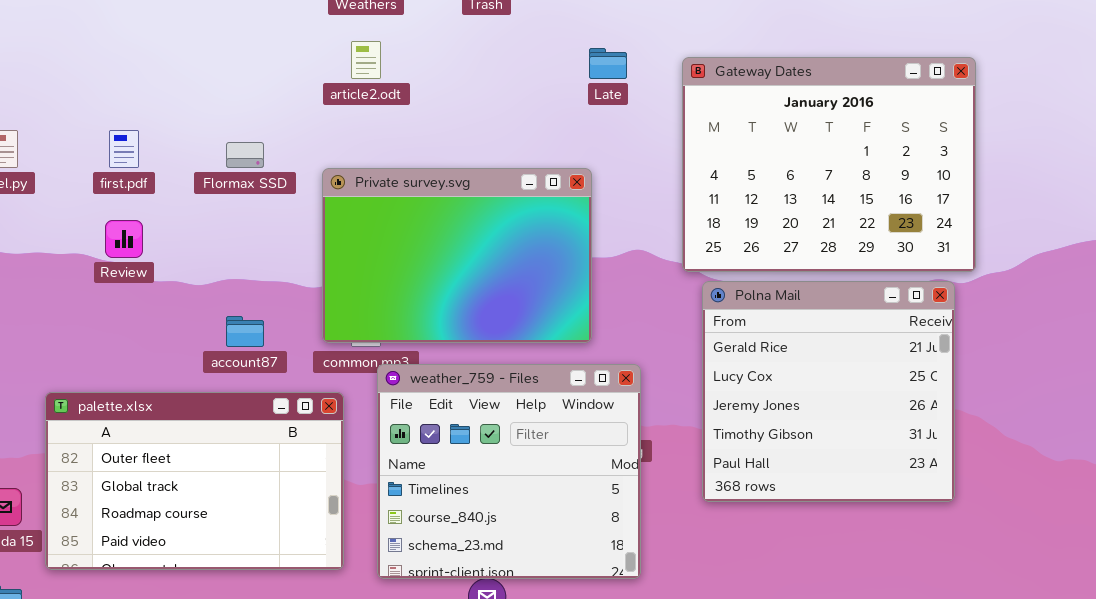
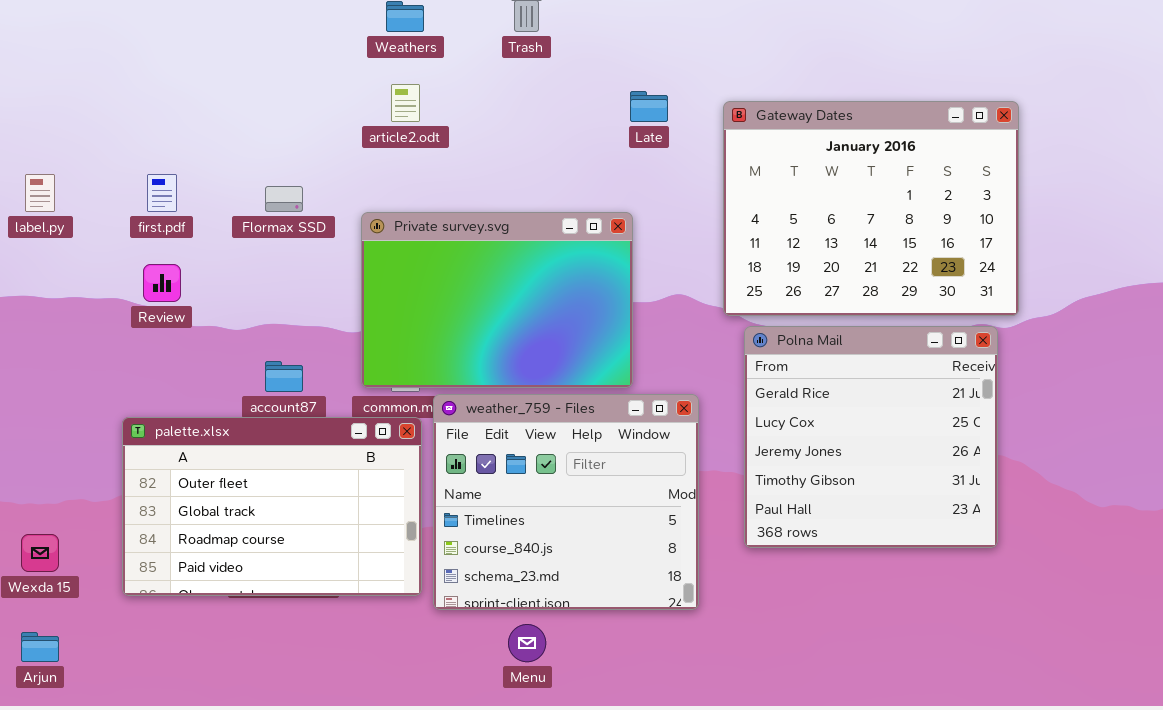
weather_759 - Files: [377,364,641,579] -> [433,394,699,610], moved
palette.xlsx: [45,392,344,570] -> [122,417,422,596], moved

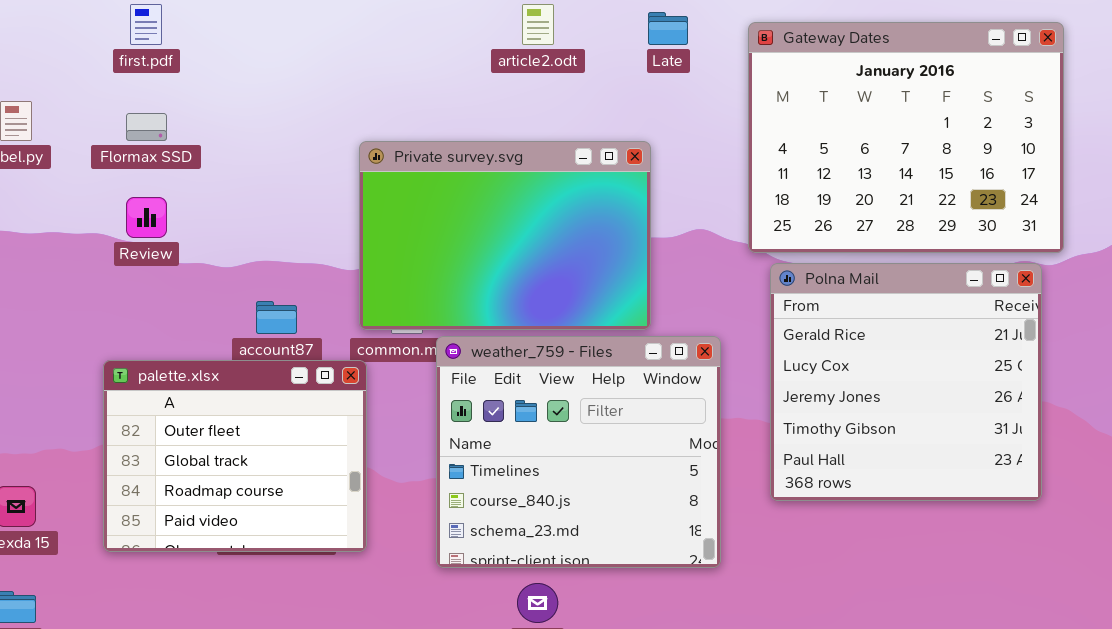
article2.odt: [391,84,420,122] -> [522,4,554,45], moved
first.pdf: [147,174,177,212] -> [130,4,162,45], moved
Flormax SSD: [265,186,303,212] -> [126,113,167,141], moved
palette.xlsx: [122,417,422,596] -> [103,360,367,552], resized

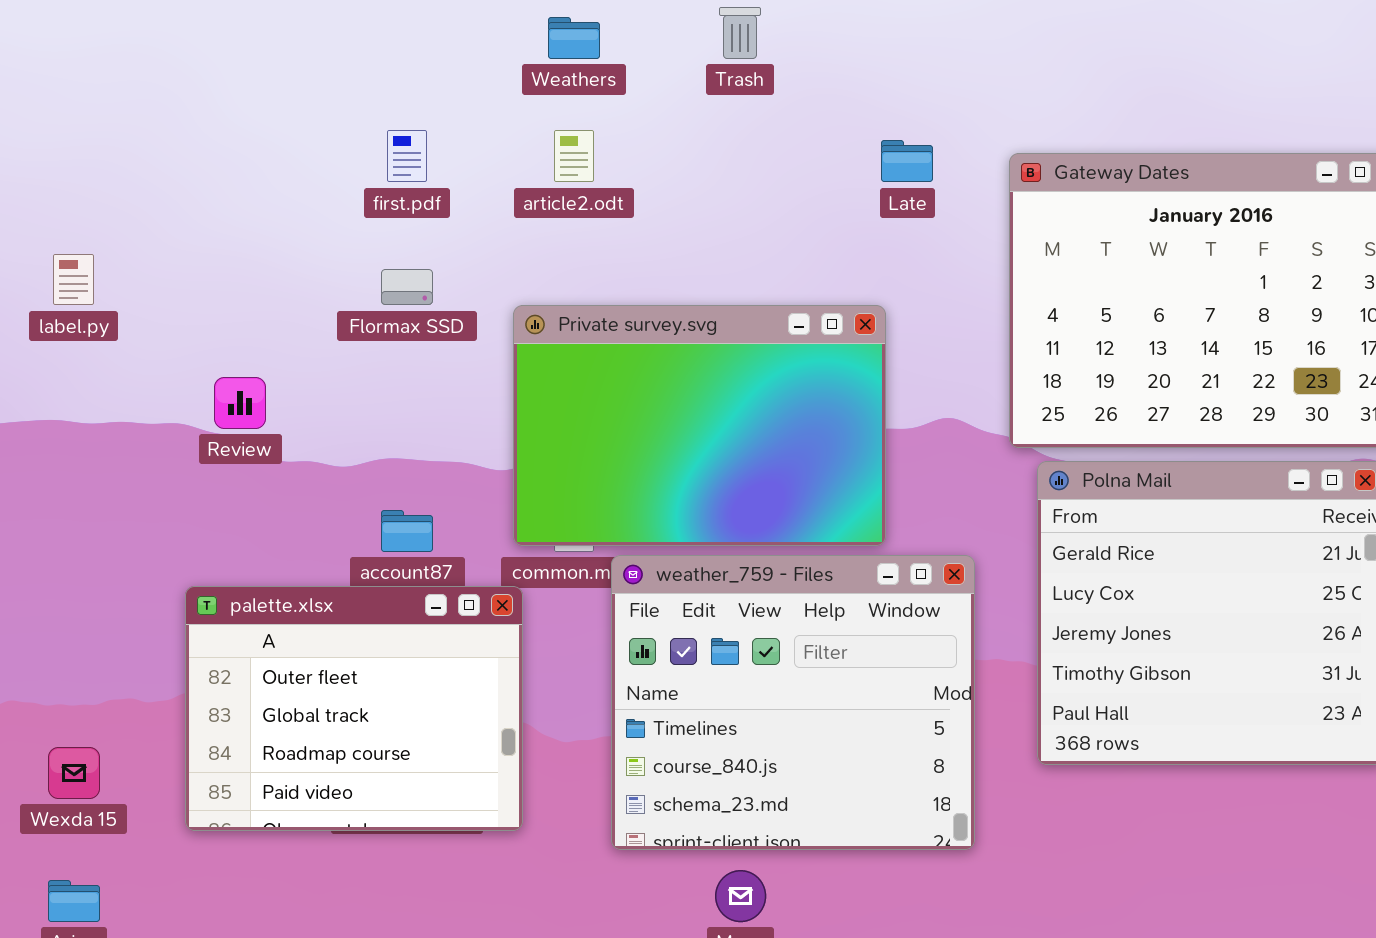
first.pdf: [130,4,162,45] -> [387,130,427,182], moved
article2.odt: [522,4,554,45] -> [554,130,594,182], moved
Flormax SSD: [126,113,167,141] -> [381,269,433,305], moved

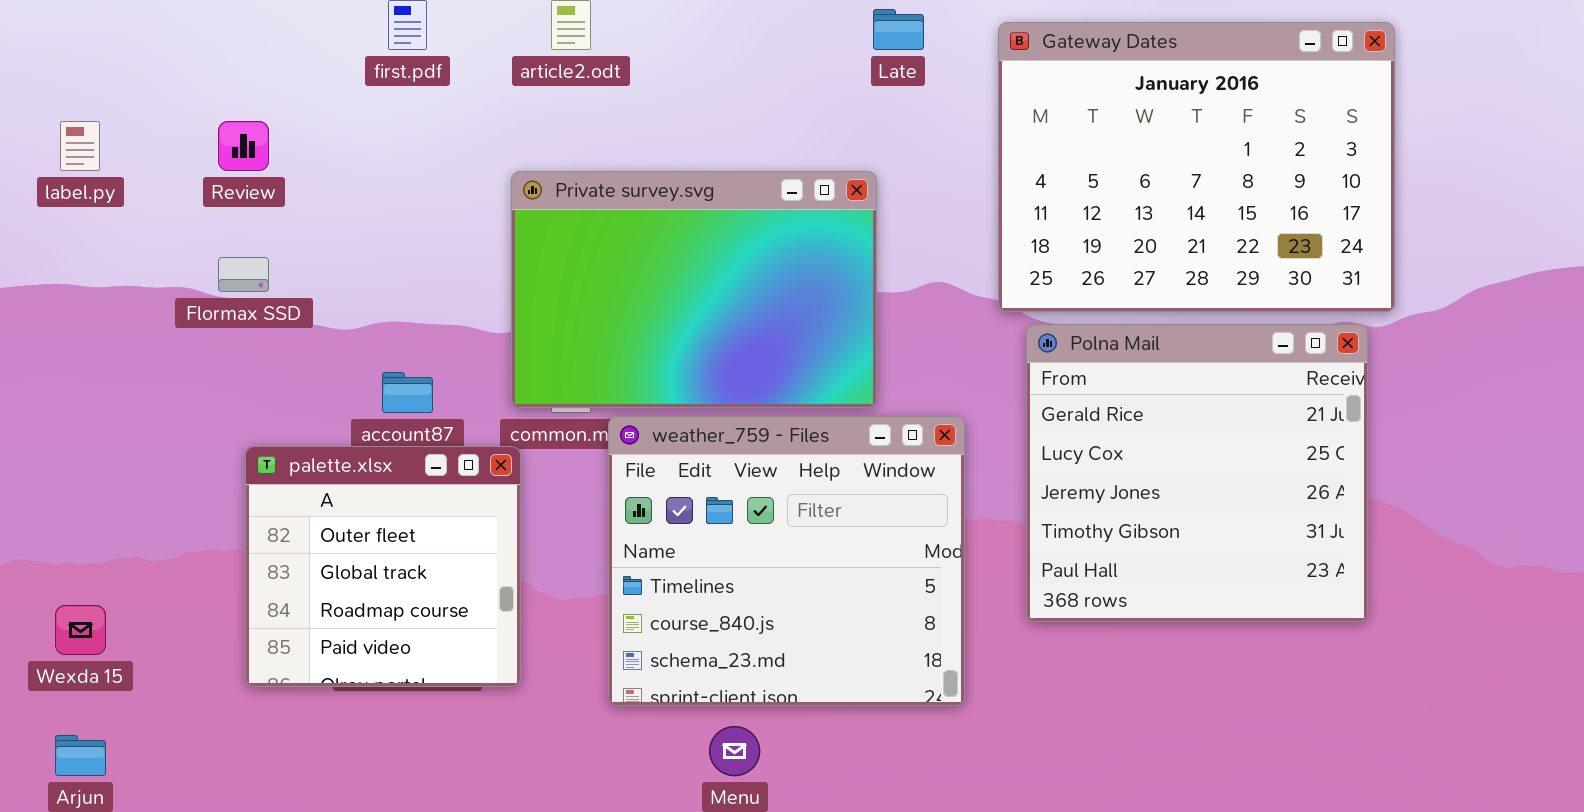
Flormax SSD: [381,269,433,305] -> [218,257,269,292], moved
Review: [214,377,266,429] -> [218,121,269,171], moved
palette.xlsx: [185,586,523,831] -> [245,446,521,687], resized

